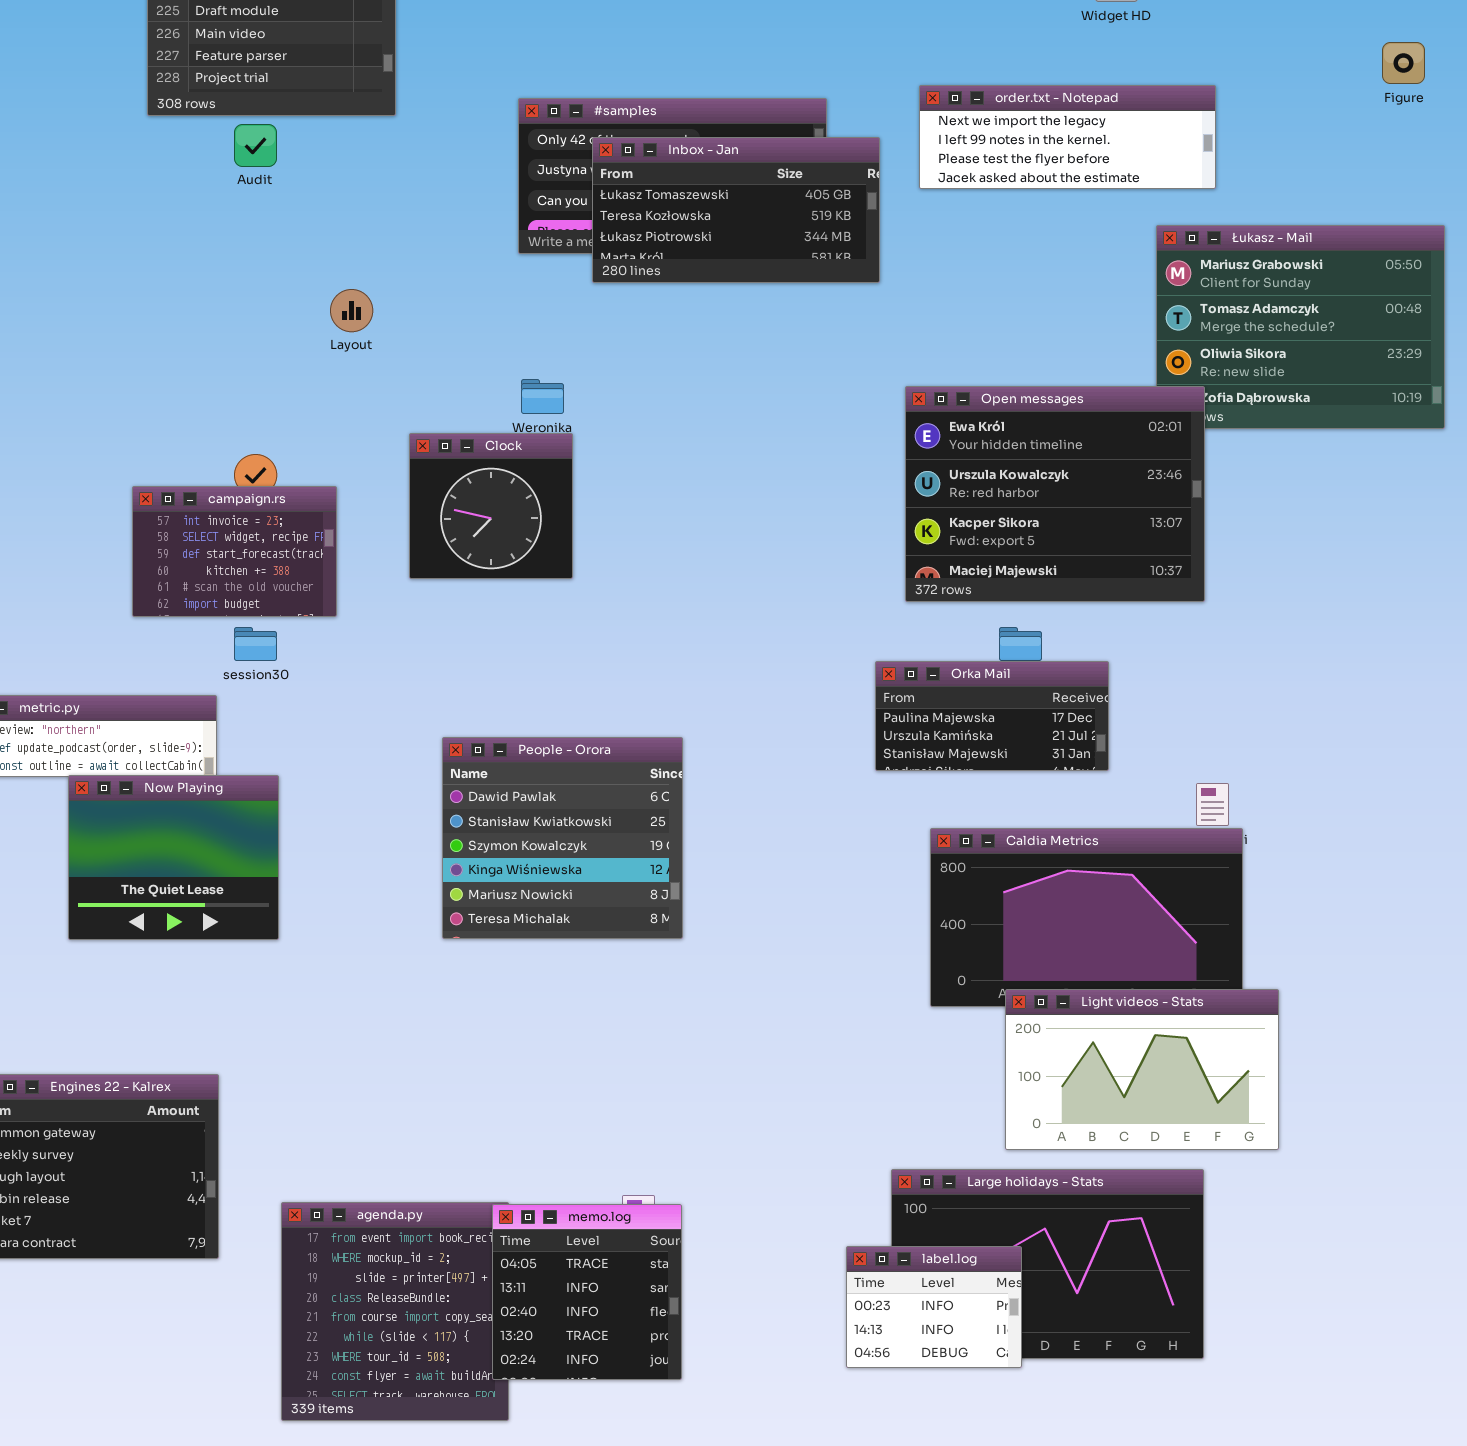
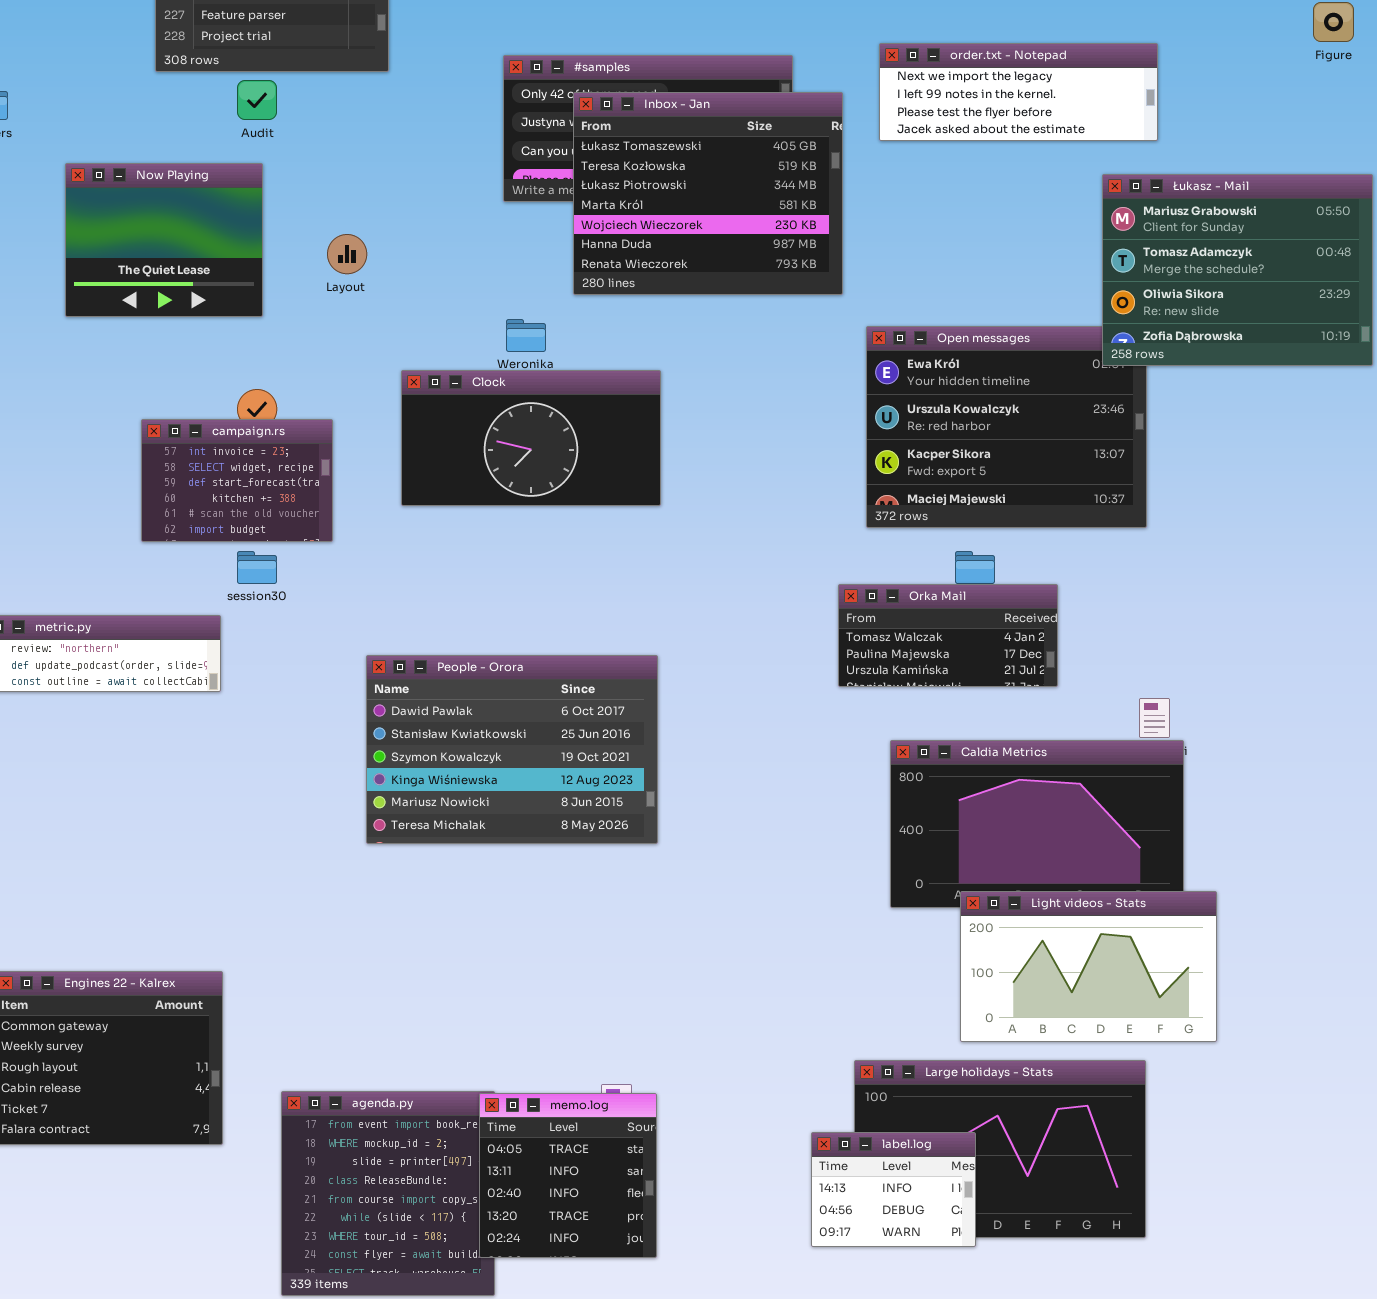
Inbox - Jan: [592,137,880,283] -> [573,92,843,295], resized
Łukasz - Mail: [1156,225,1445,429] -> [1102,174,1373,366], raised
Clock: [409,433,573,579] -> [401,370,661,506], resized
Orka Mail: [875,661,1109,771] -> [838,584,1058,687], scrolled up 1 row
People - Orora: [442,737,683,939] -> [366,655,658,844], resized
Now Playing: [68,775,279,940] -> [65,163,263,317], moved
label.log: [846,1246,1022,1368] -> [811,1132,976,1247], scrolled down 1 row

